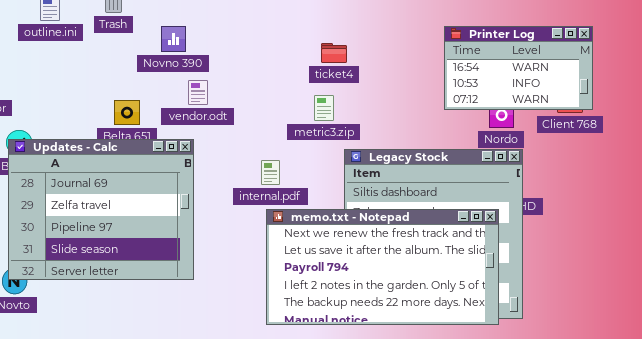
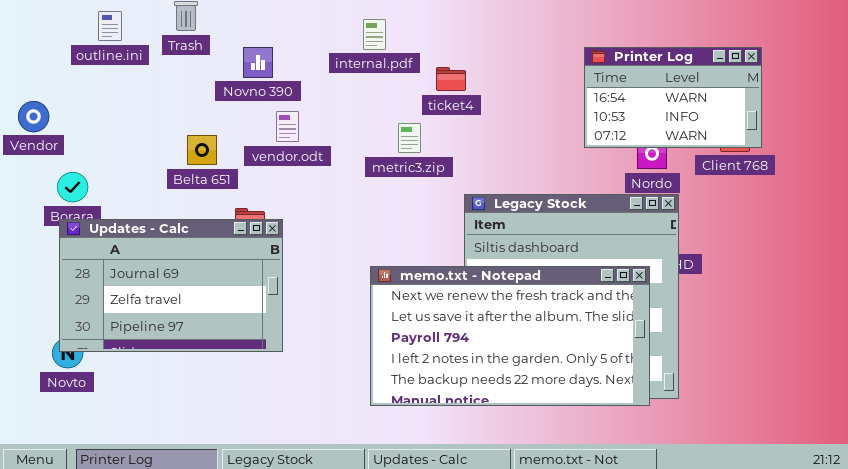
metric3.zip: [314,95,334,121] -> [398,123,421,153], moved
Updates - Calc: [8,139,194,280] -> [59,219,283,352], resized
internal.pdf: [261,160,280,185] -> [363,19,386,50], moved

